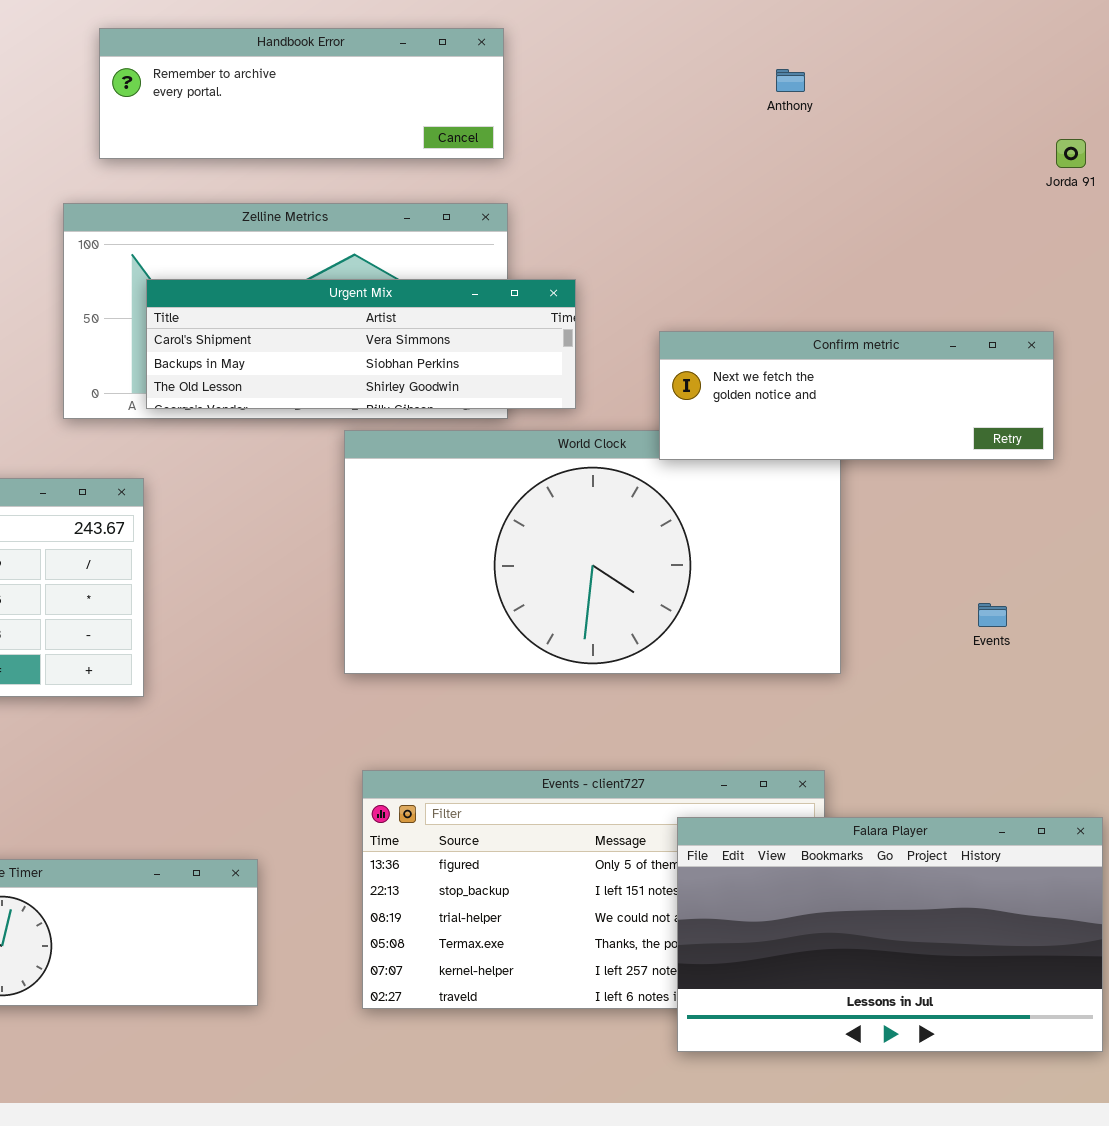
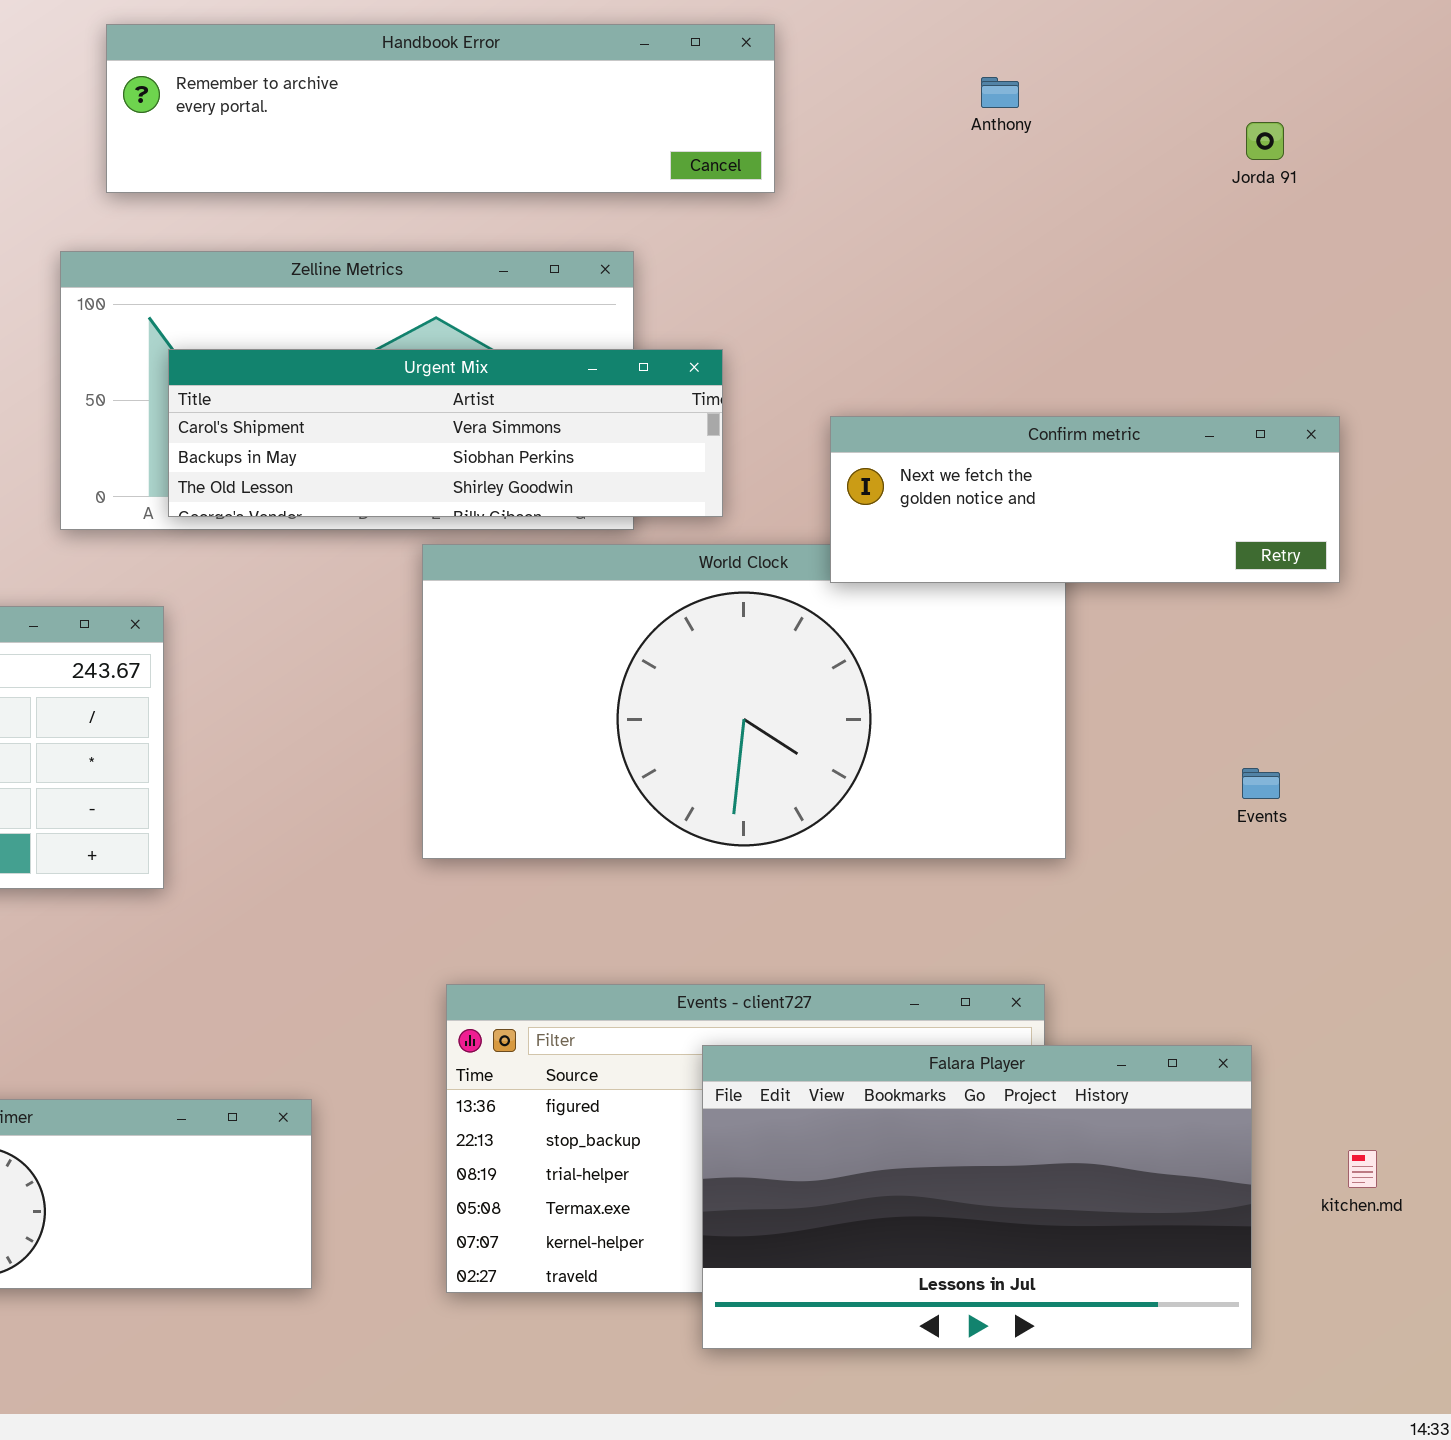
Handbook Error: [99,28,504,159] -> [106,24,775,193], resized
Jorda 91: [1056,139,1086,168] -> [1246,122,1284,160], moved
Falara Player: [677,817,1103,1052] -> [702,1045,1252,1349], moved

